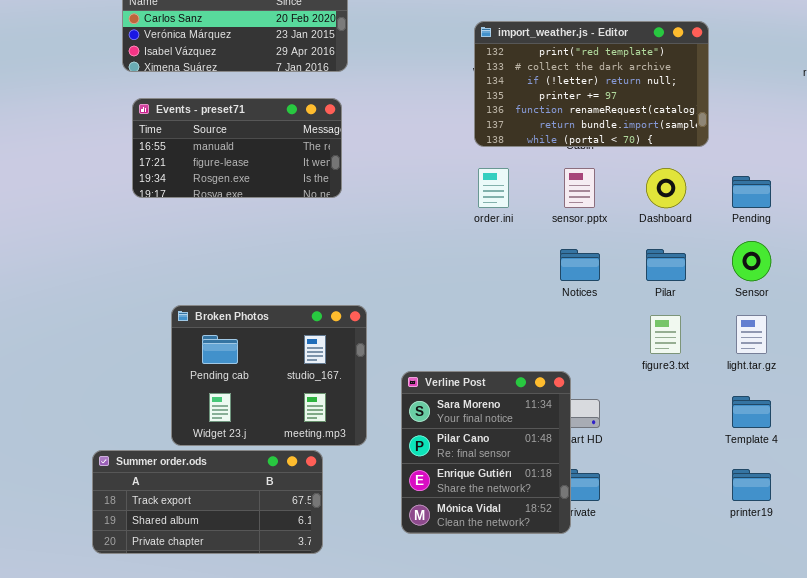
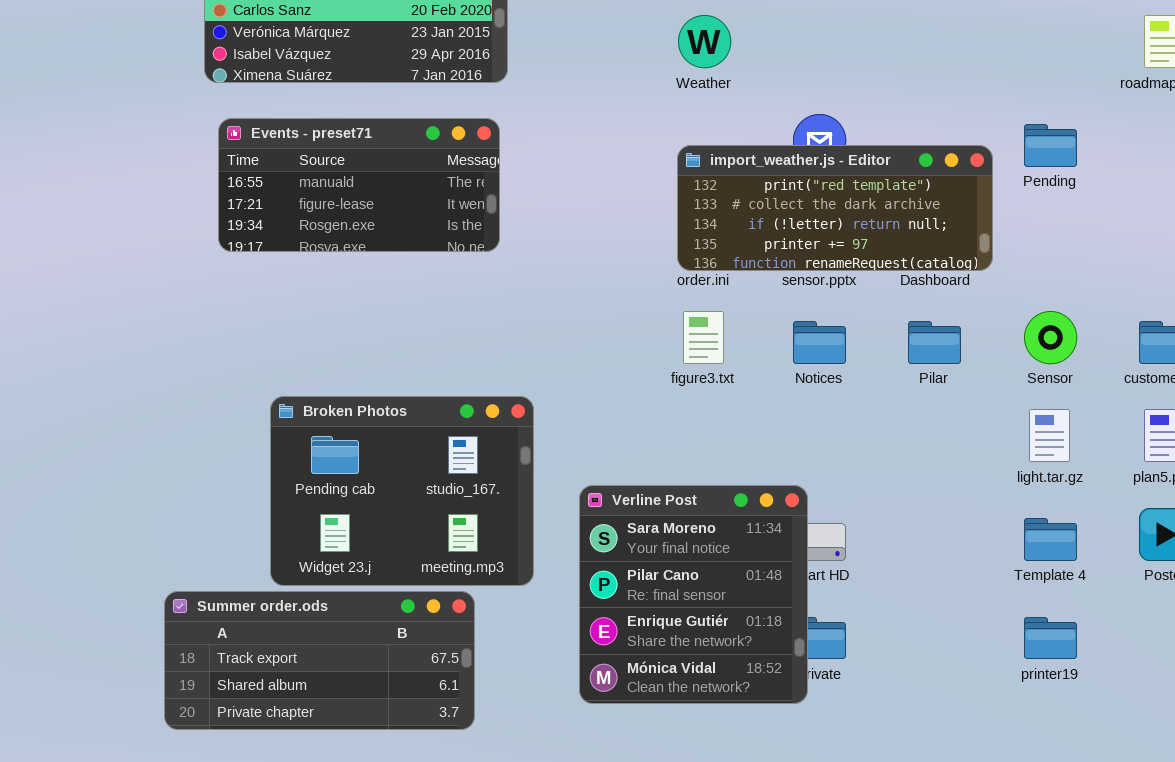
import_weather.js - Editor: [474,21,709,147] -> [677,145,993,271], moved, resized
Pending: [732,176,771,208] -> [1024,124,1077,167], moved
figure3.txt: [650,315,681,354] -> [683,311,724,364], moved

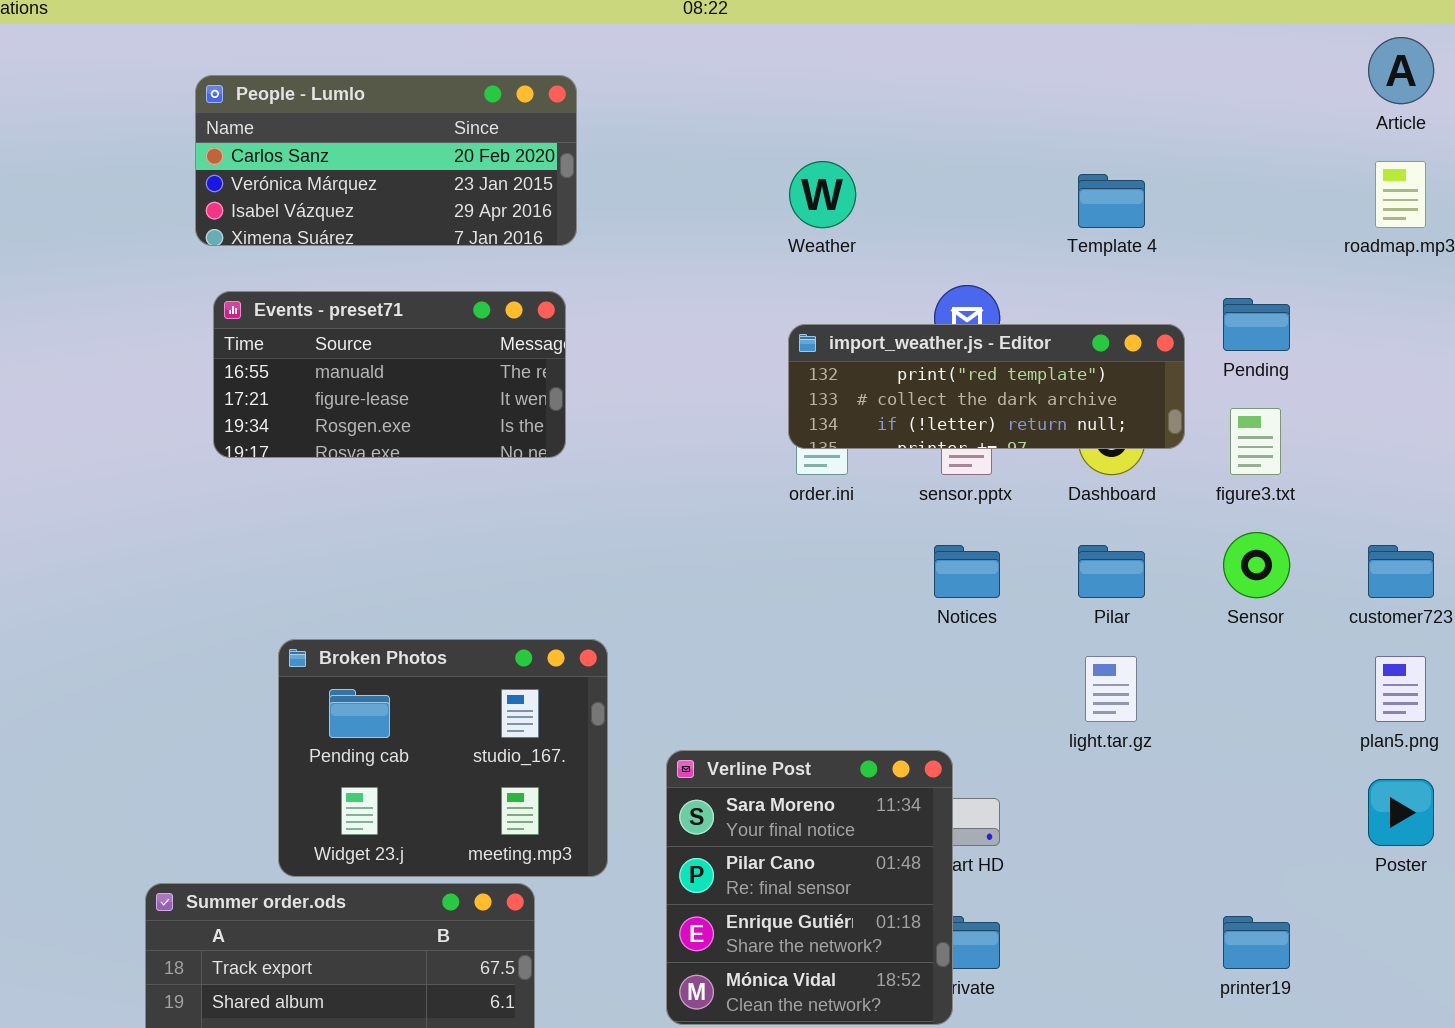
import_weather.js - Editor: [677,145,993,271] -> [788,324,1185,449], resized
figure3.txt: [683,311,724,364] -> [1230,408,1281,475], moved
light.tar.gz: [1029,409,1070,462] -> [1085,656,1137,722], moved
Template 4: [1024,518,1077,561] -> [1078,174,1145,228], moved

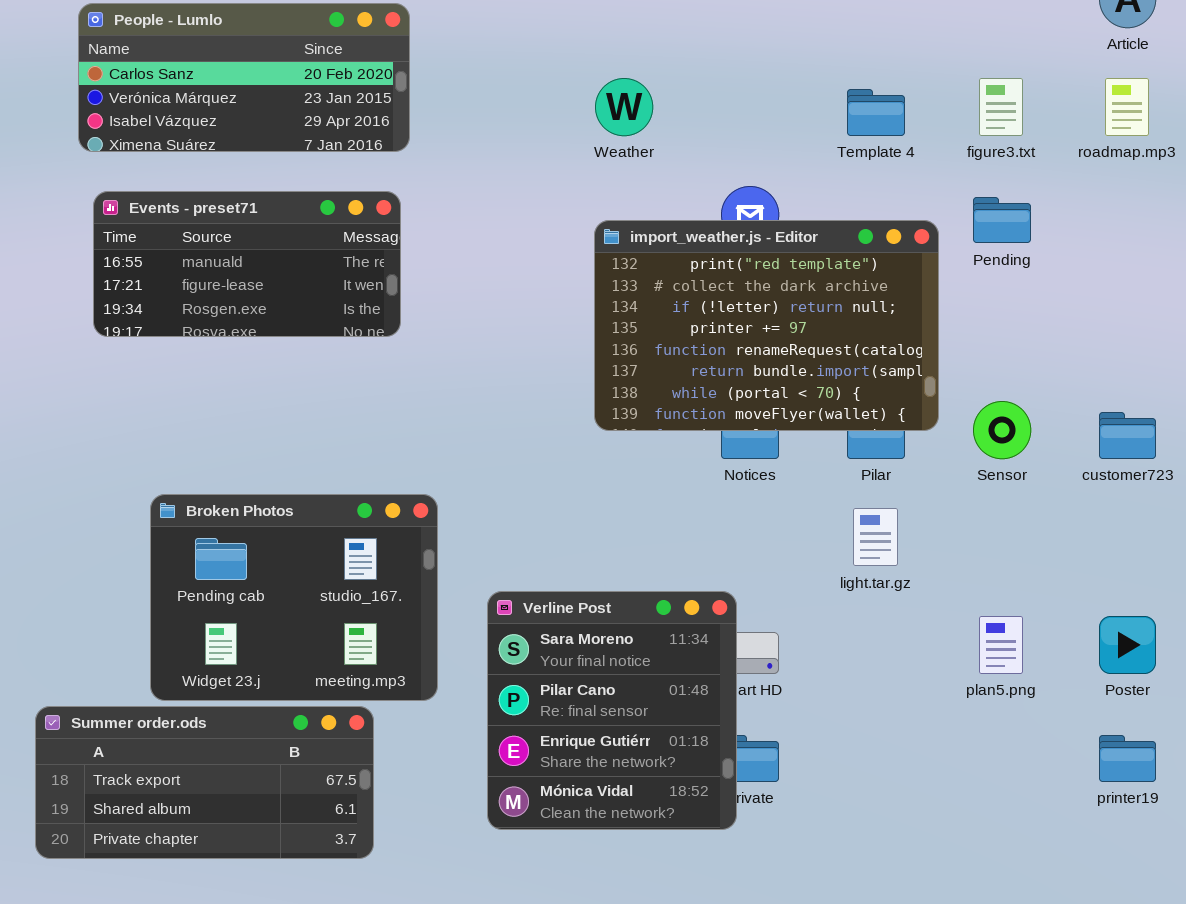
import_weather.js - Editor: [788,324,1185,449] -> [594,220,939,431], resized
figure3.txt: [1230,408,1281,475] -> [979,78,1023,136], moved
plan5.png: [1375,656,1426,722] -> [979,616,1023,674], moved
printer19: [1223,916,1290,969] -> [1099,735,1156,782], moved

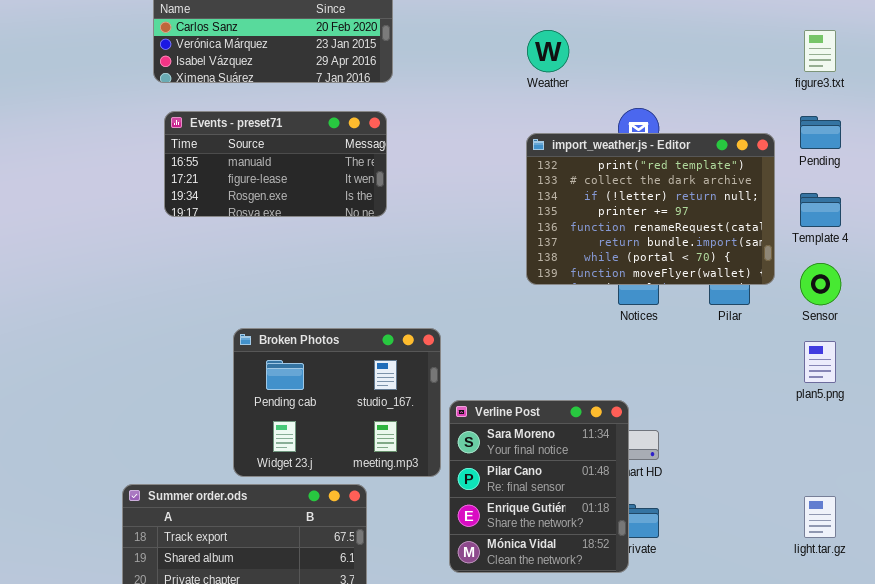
Template 4: [847,89,905,136] -> [800,193,841,227], moved
Broken Photos: [150,494,438,701] -> [233,328,441,477], moved
light.tar.gz: [853,508,898,566] -> [804,496,836,538], moved
plan5.png: [979,616,1023,674] -> [804,341,836,383], moved

